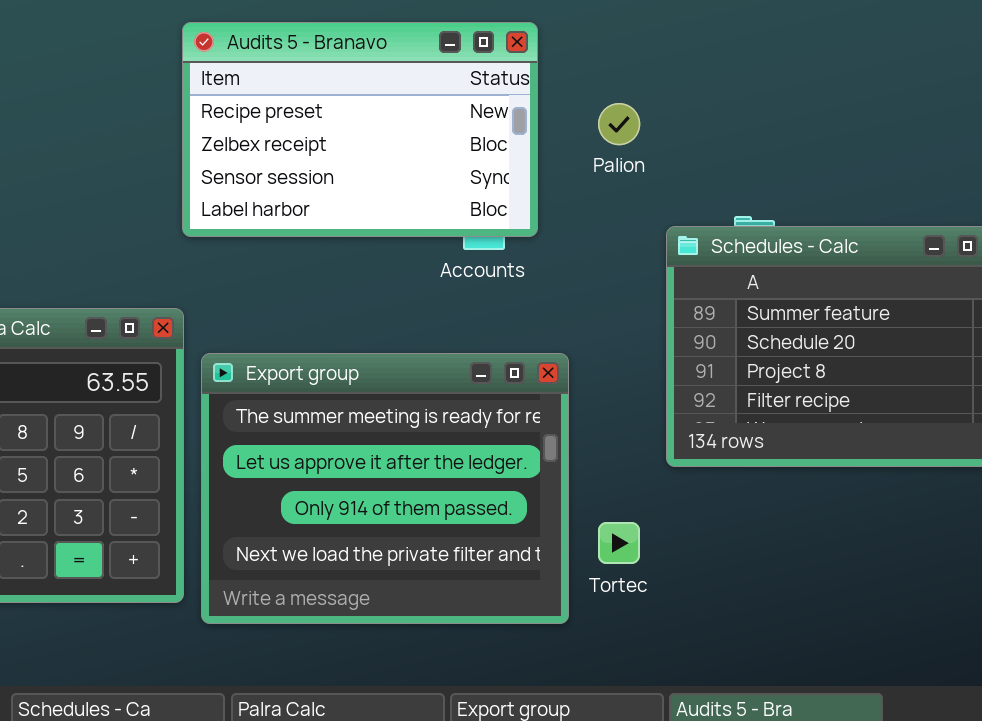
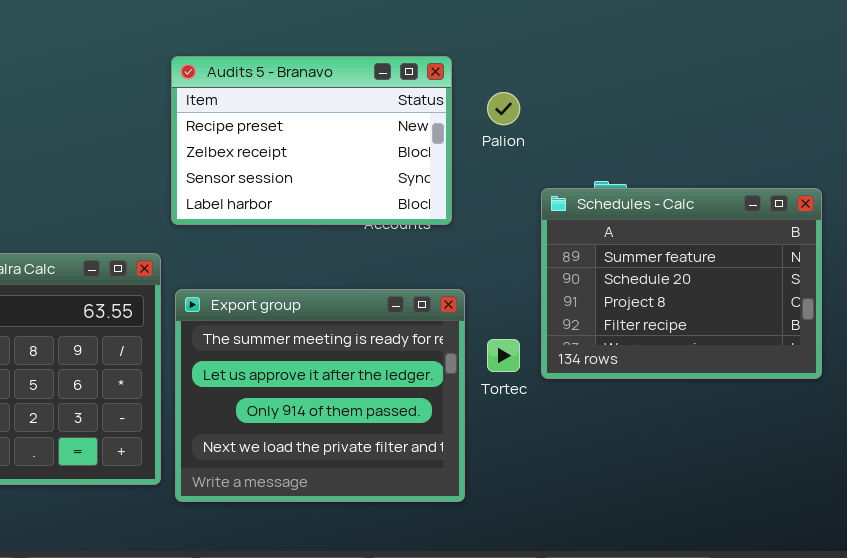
Audits 5 - Branavo: [182,22,538,237] -> [171,56,452,225], moved
Tortec: [598,522,640,564] -> [487,339,520,372], moved

